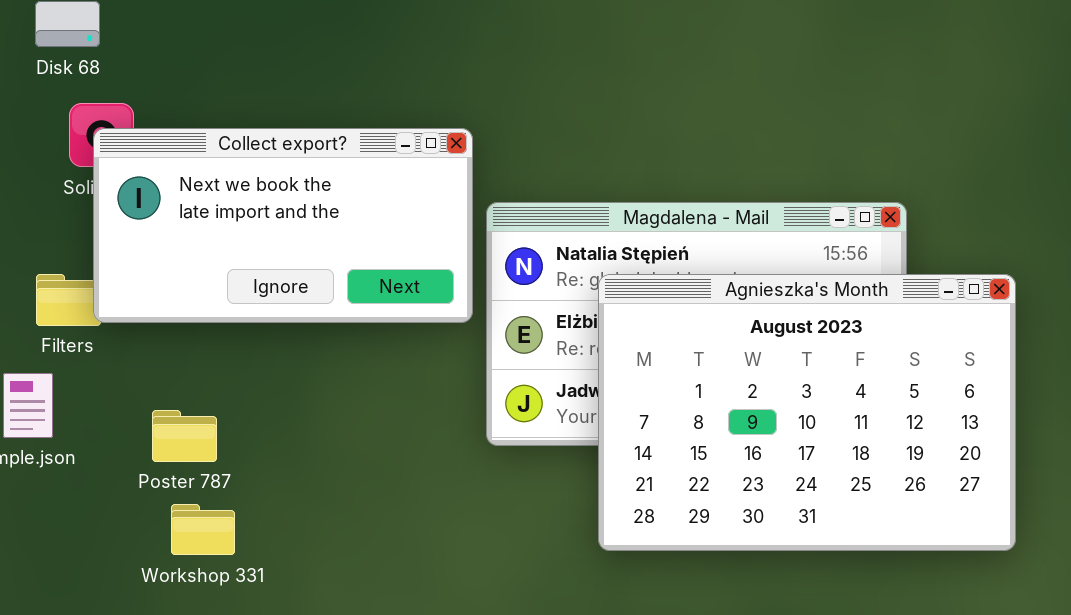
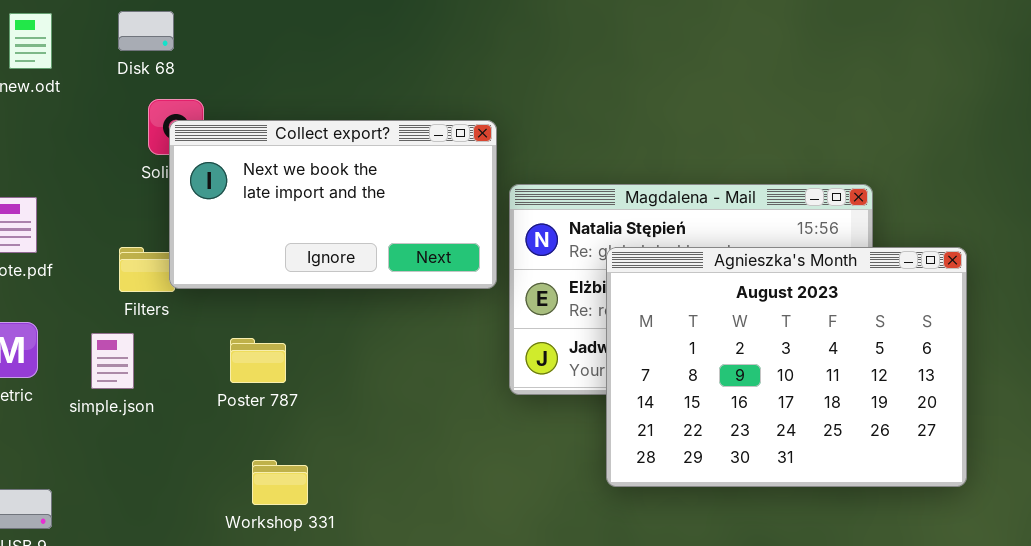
Poster 787: [152,410,217,462] -> [230,338,286,383], moved
Workshop 331: [171,504,235,555] -> [252,460,308,505], moved

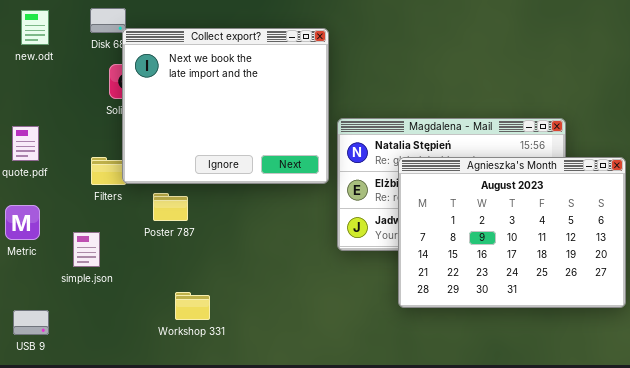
Collect export?: [169,120,497,289] -> [122,28,329,184], resized
simple.json: [91,333,134,389] -> [73,232,100,267], moved
Poster 787: [230,338,286,383] -> [153,193,188,221], moved

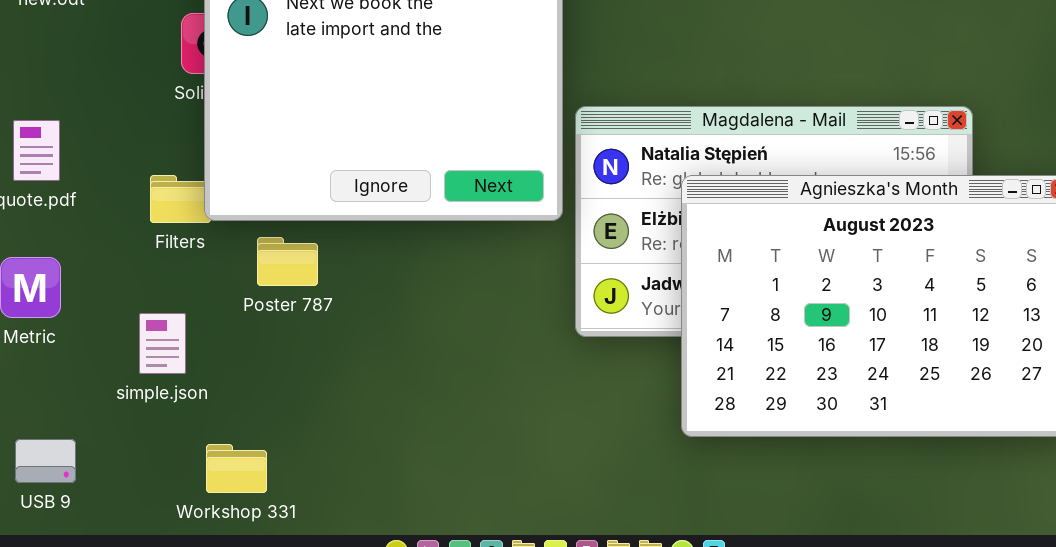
simple.json: [73,232,100,267] -> [139,313,186,374], moved
Workshop 331: [175,292,210,320] -> [206,444,267,493], moved

